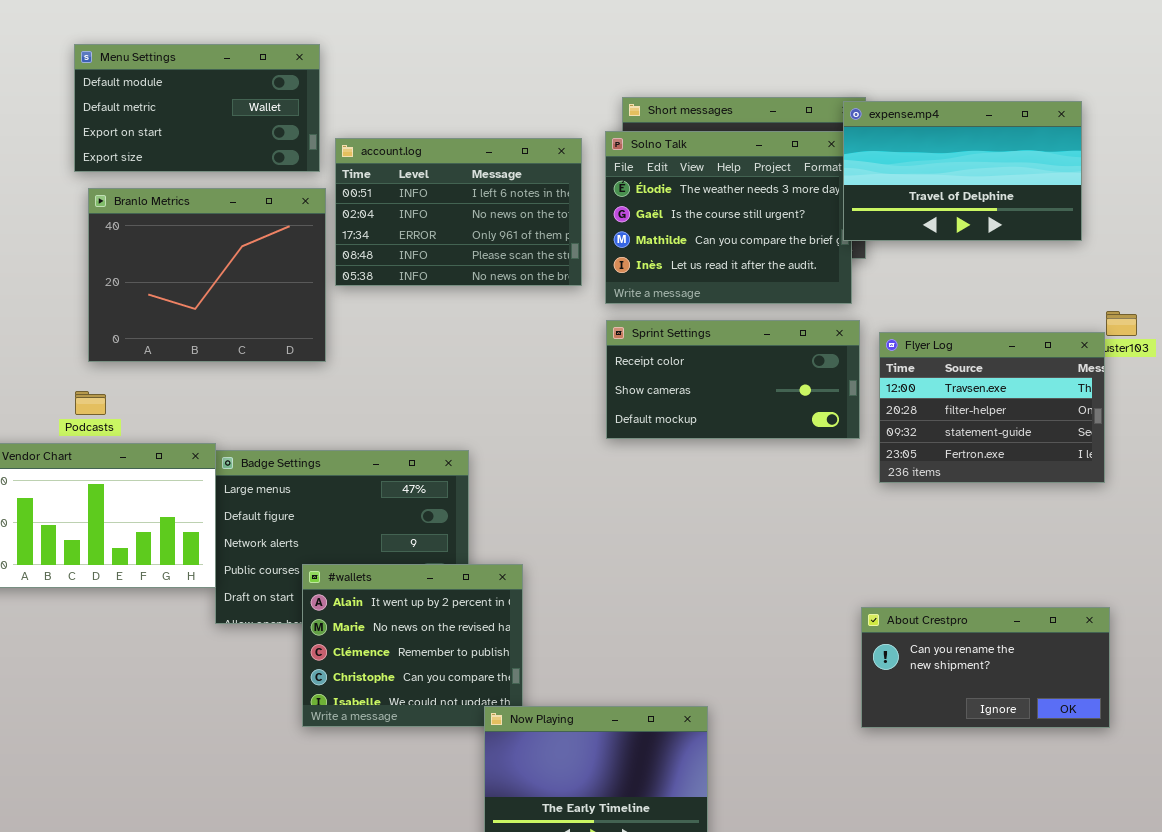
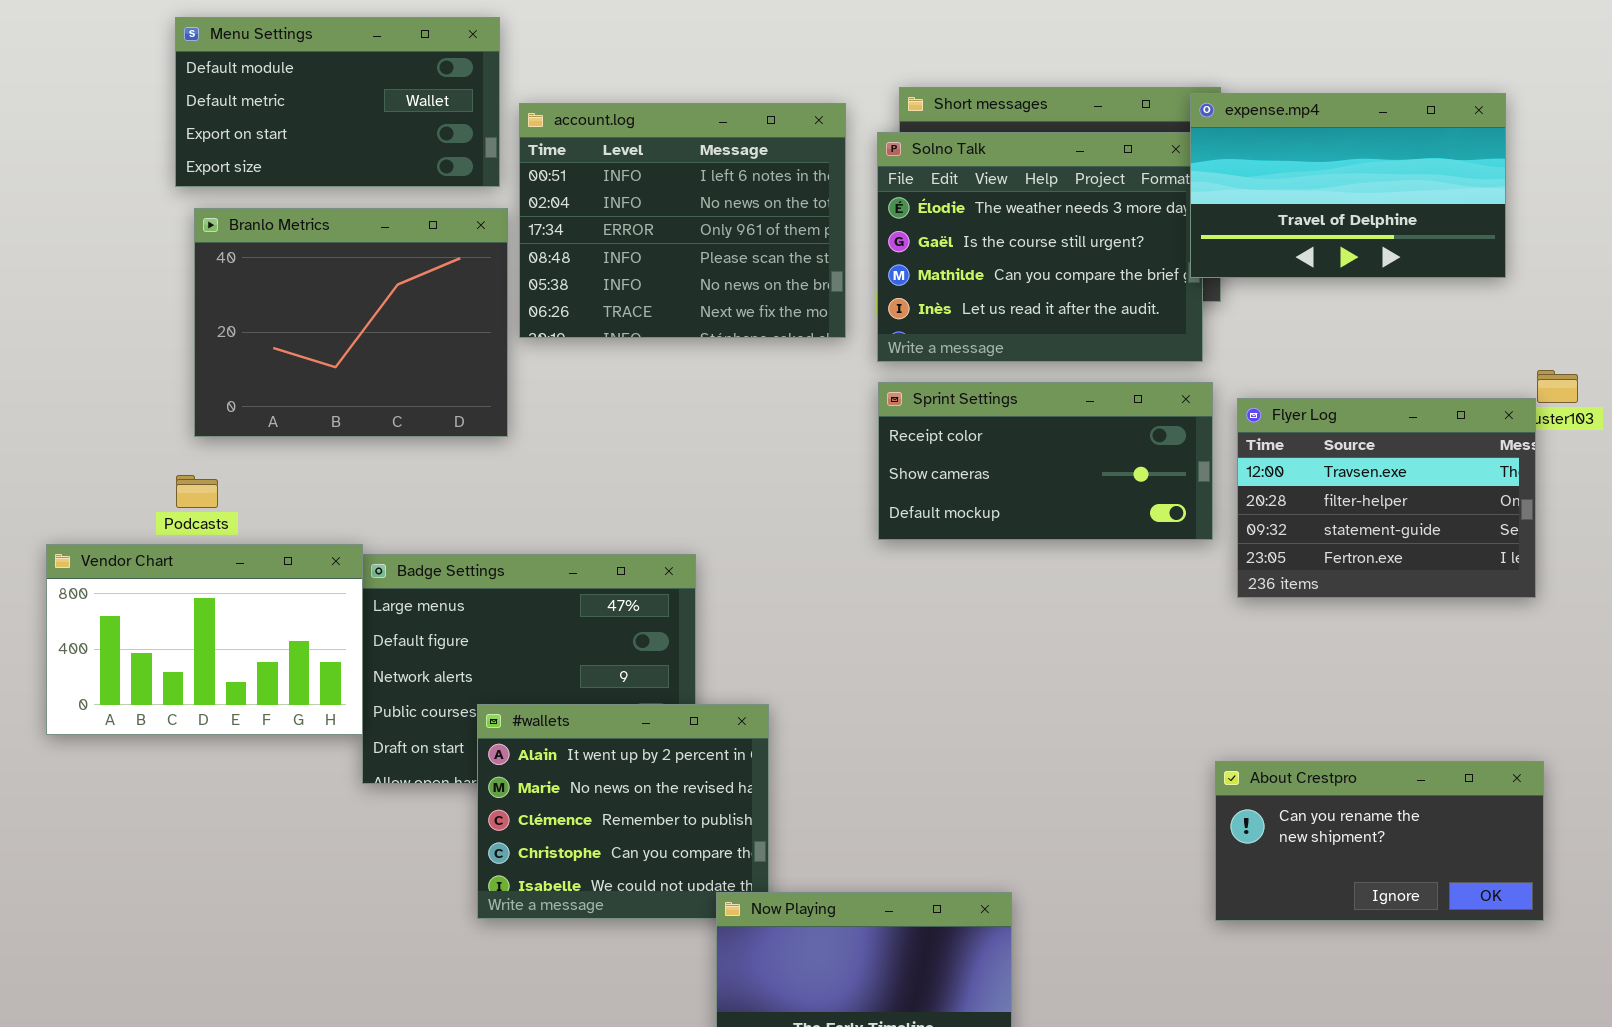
account.log: [335,138,582,286] -> [519,103,846,338], resized

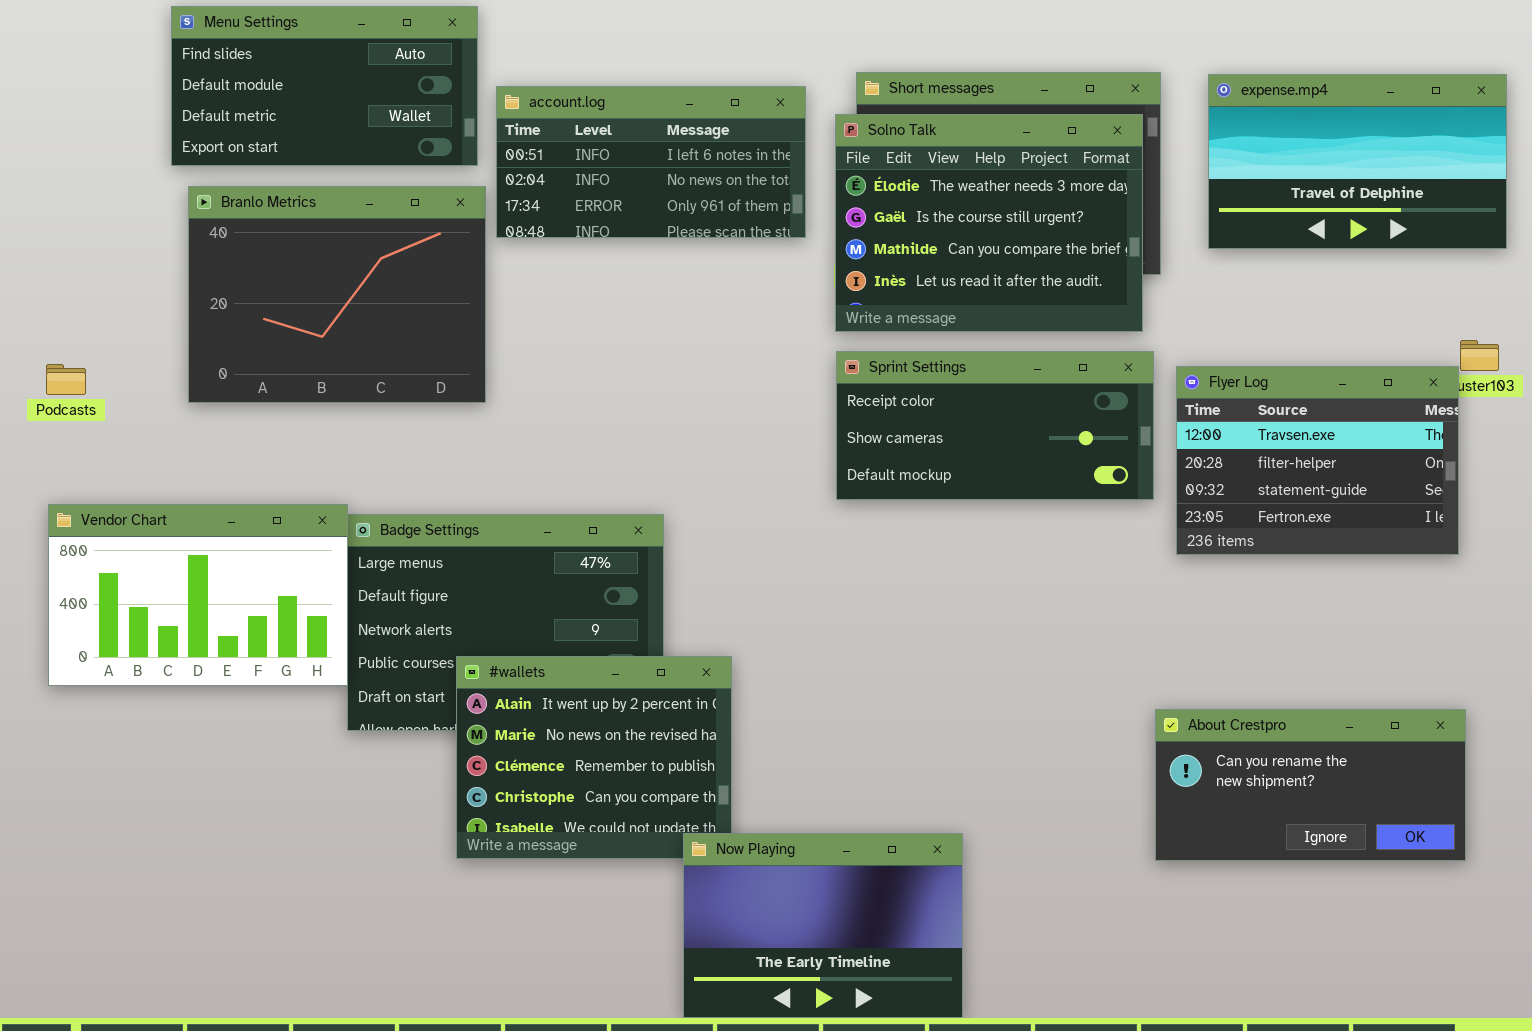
Menu Settings: [175,17,500,187] -> [171,6,478,166], scrolled up 1 row
expense.mp4: [1190,93,1506,278] -> [1208,74,1507,249], moved
account.log: [519,103,846,338] -> [496,86,806,238], resized
Podcasts: [176,475,218,508] -> [46,364,86,395], moved

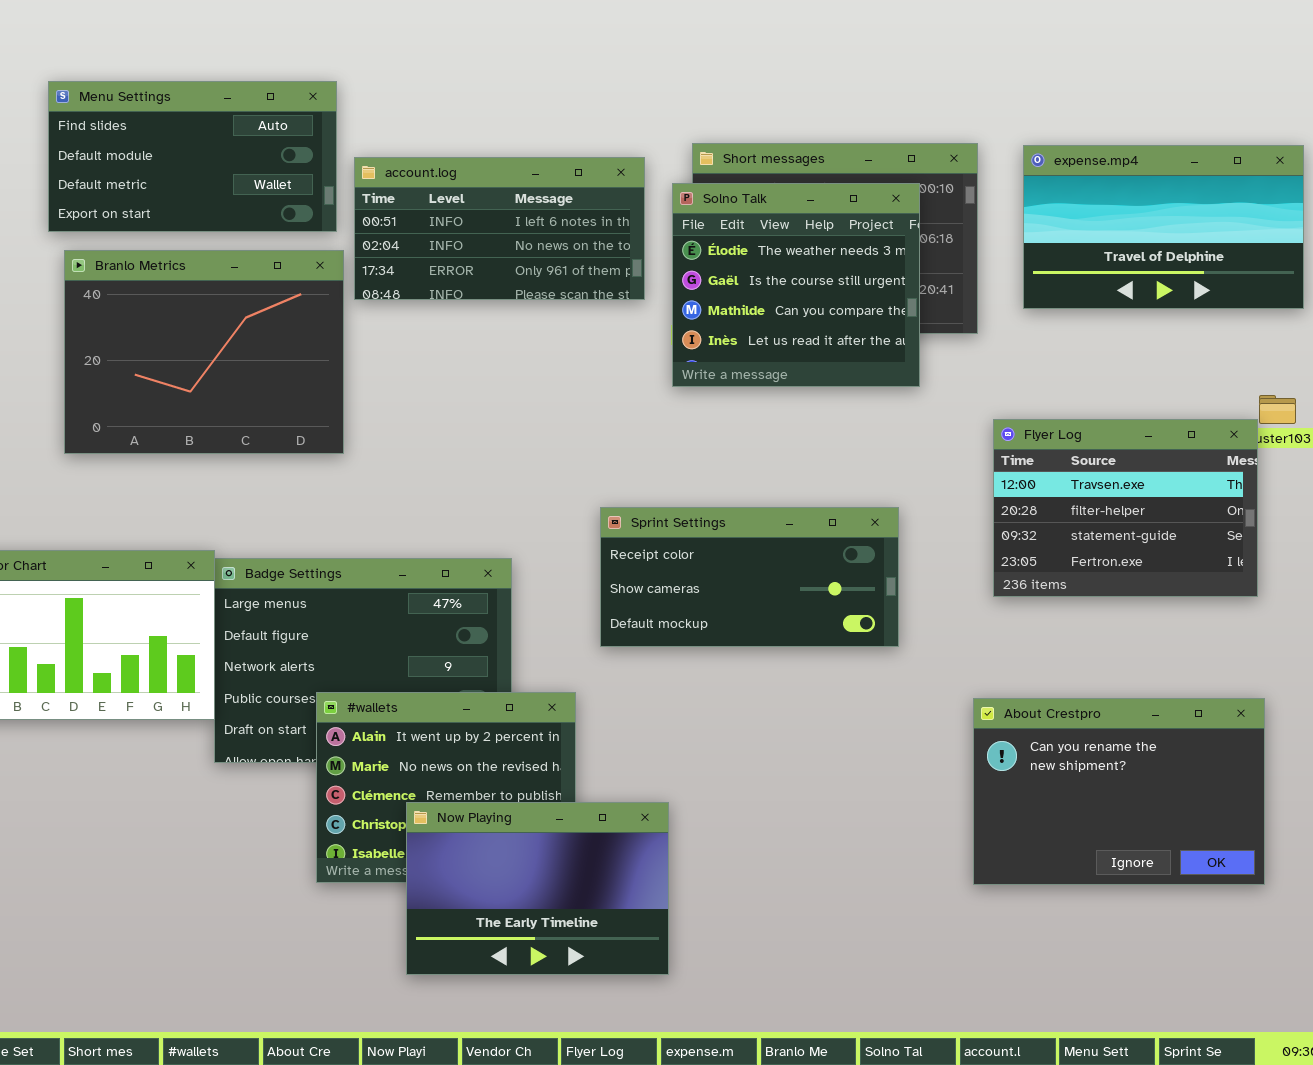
Solno Talk: [835,114,1143,332] -> [672,183,920,387], resized
Sprint Settings: [836,351,1154,500] -> [600,507,899,647], moved
About Crestpro: [1155,709,1466,861] -> [973,698,1265,885], resized
Now Playing: [683,833,963,1018] -> [406,802,669,975], moved

